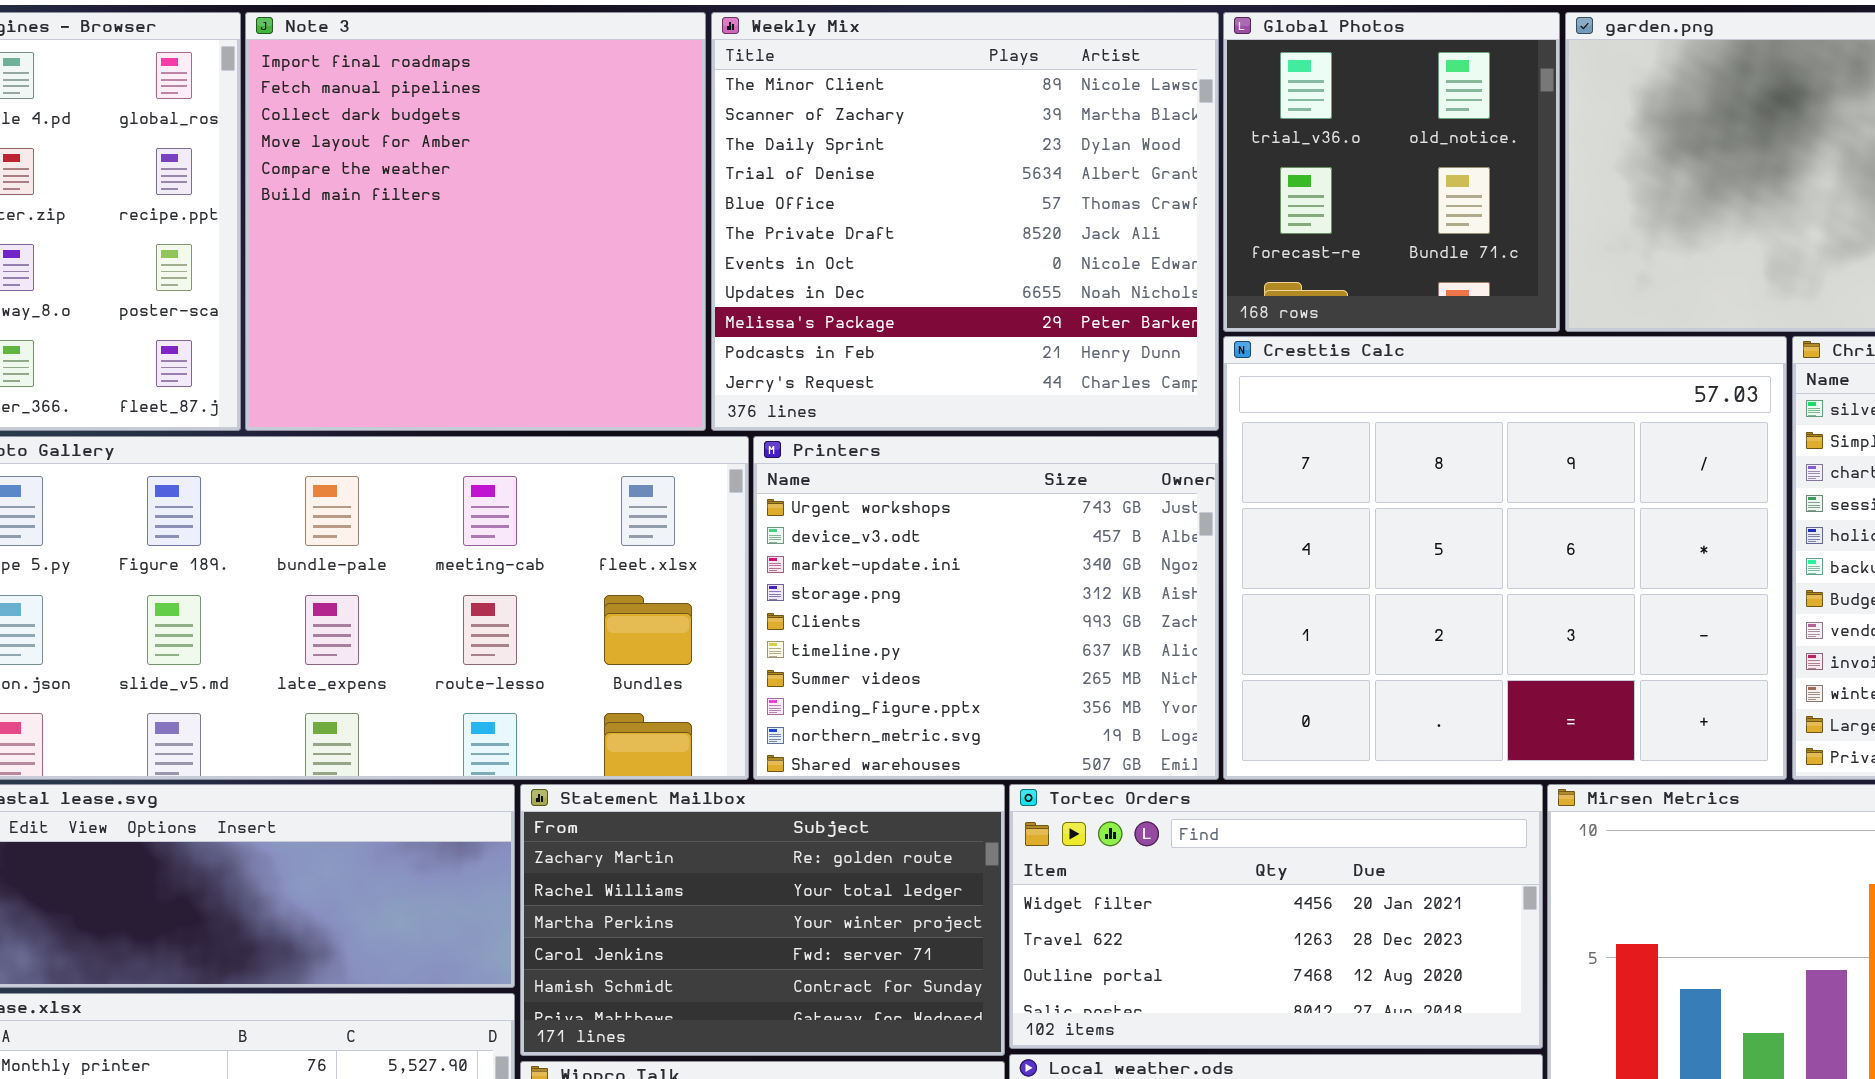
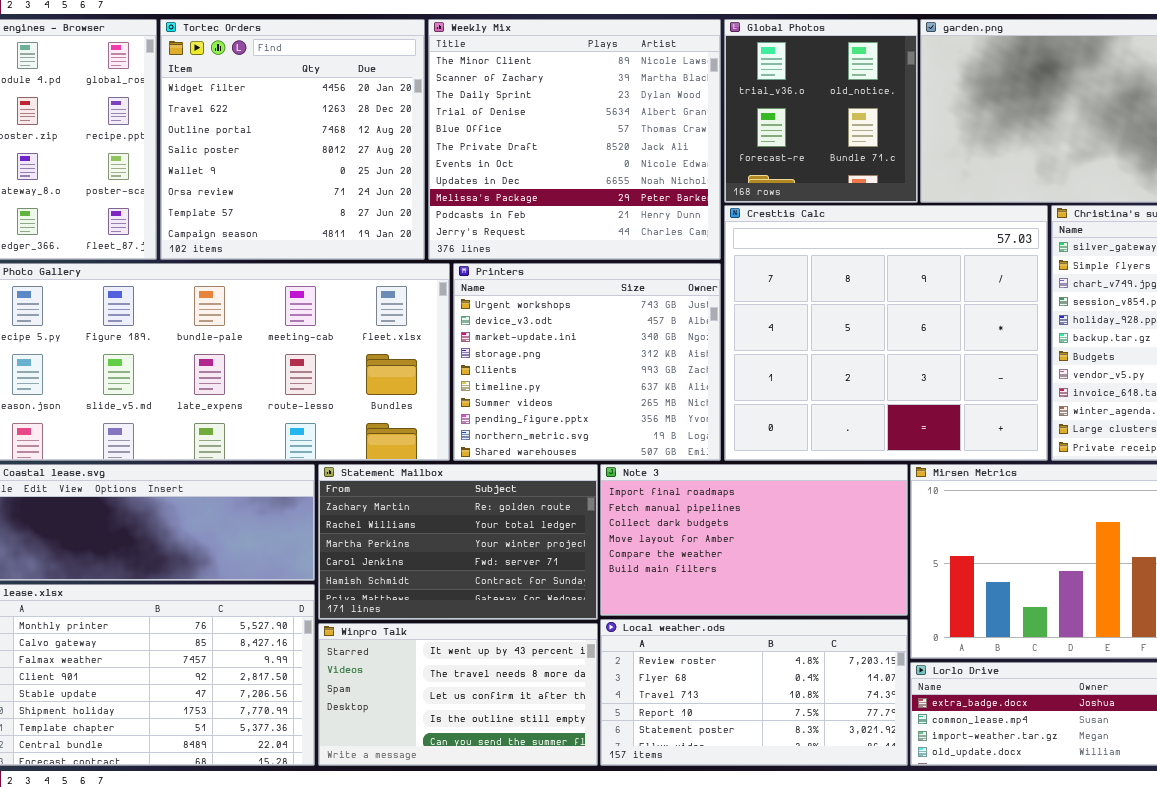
Note 3: [245,12,706,431] -> [600,464,908,616], moved, resized
Tortec Orders: [1009,784,1543,1049] -> [160,19,425,260], moved, resized

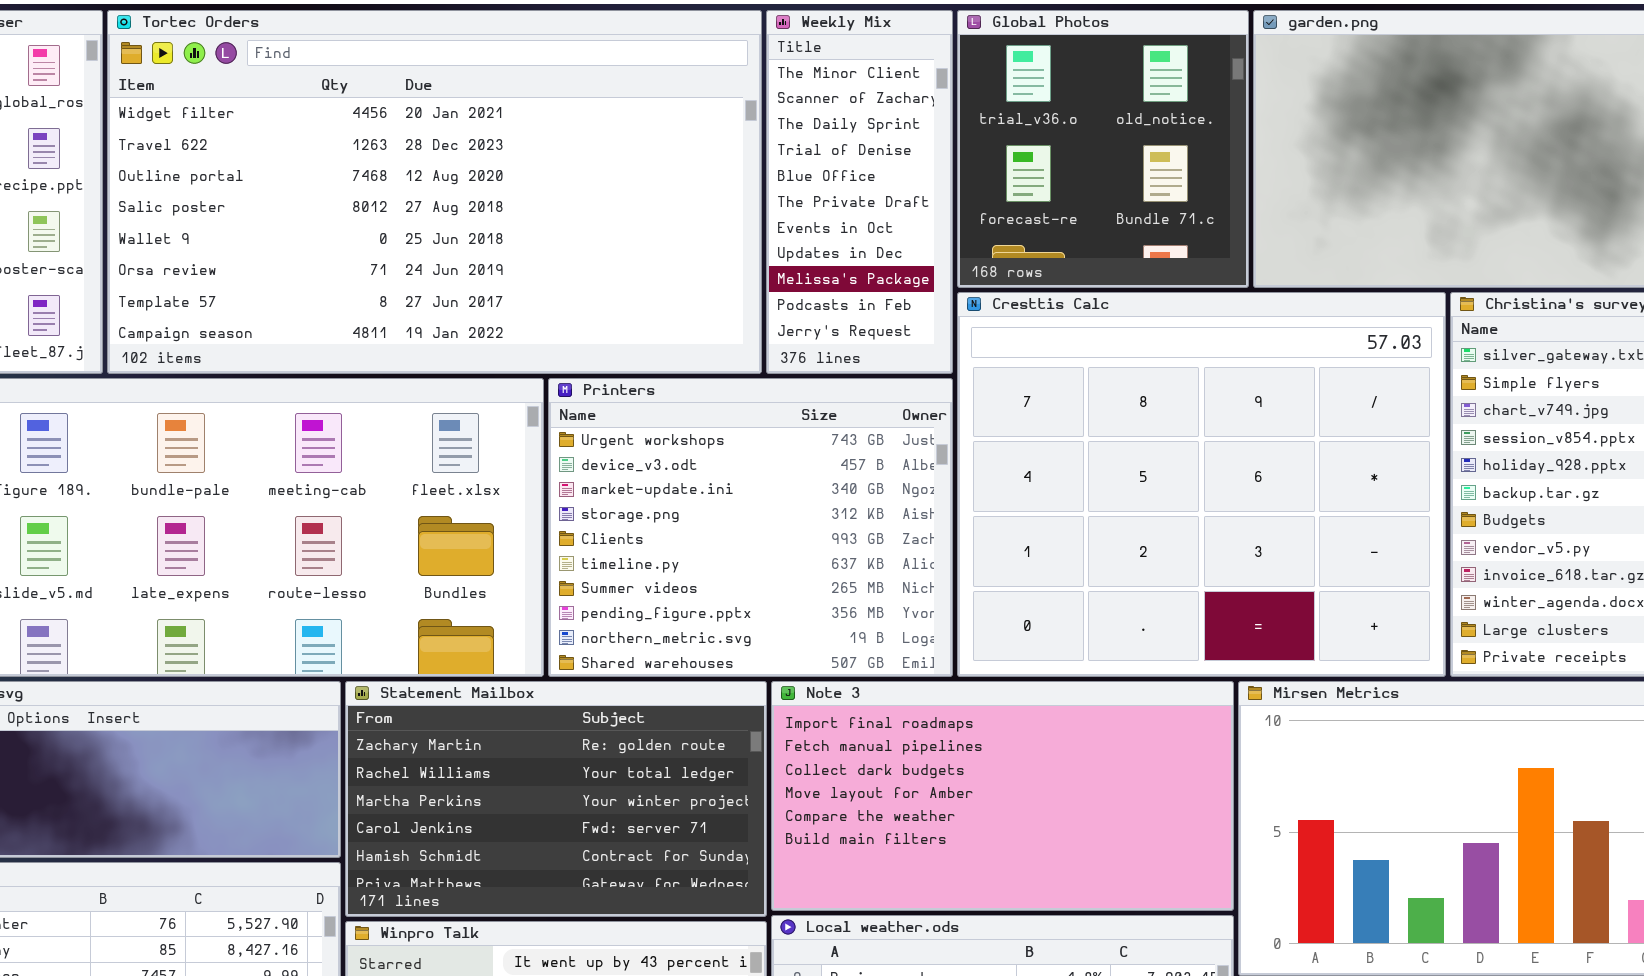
Tortec Orders: [160,19,425,260] -> [107,10,762,374], resized
Weekly Mix: [428,19,721,260] -> [766,10,953,374], resized

